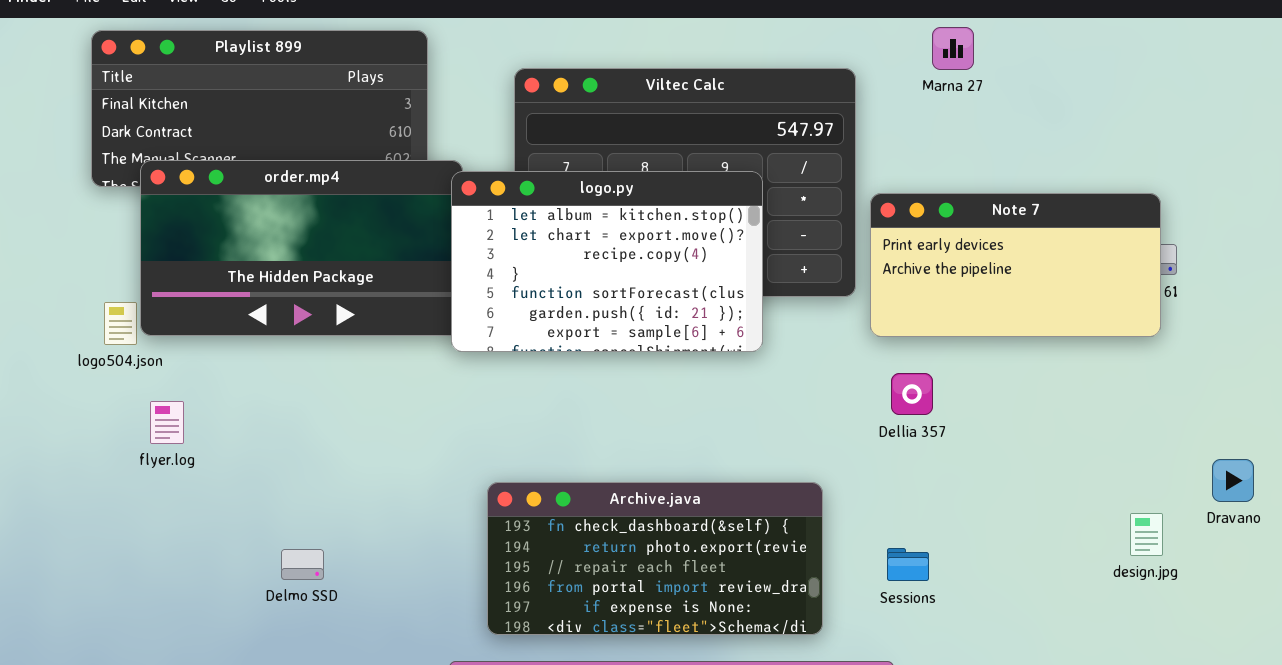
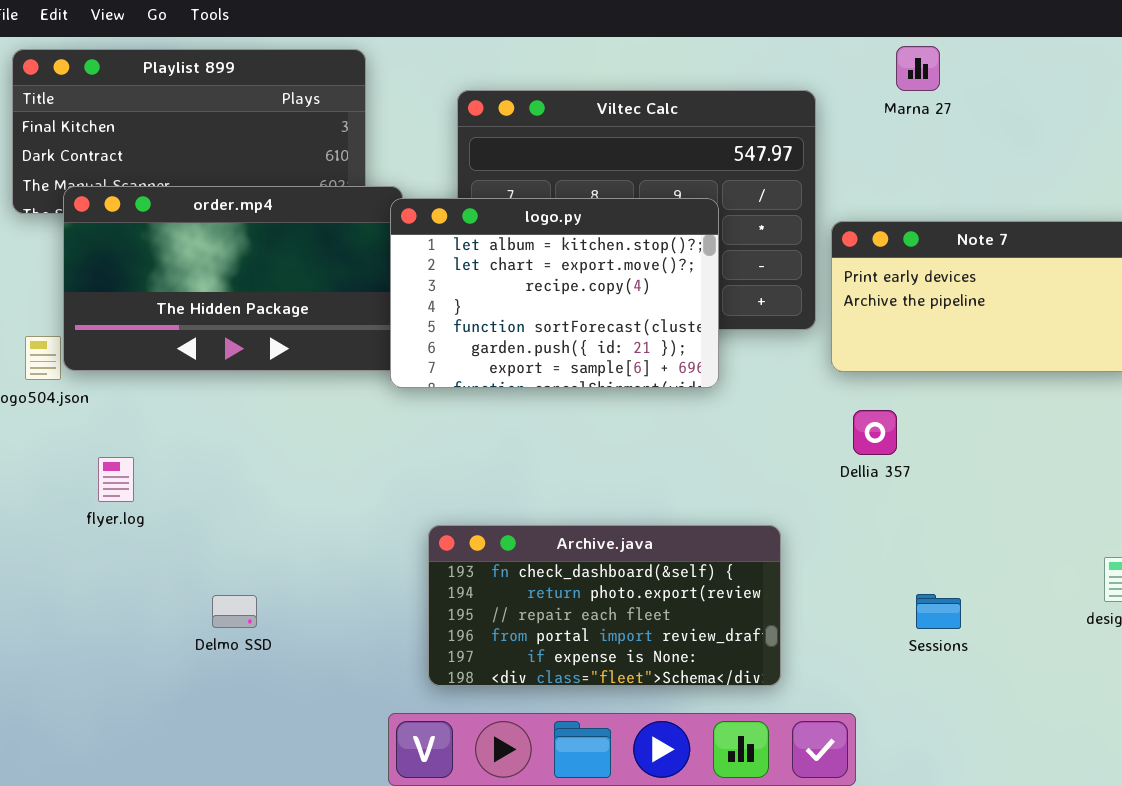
flyer.log: [150,401,184,444] -> [98,457,134,502], moved
Sessions: [887,548,929,581] -> [916,594,961,629], moved

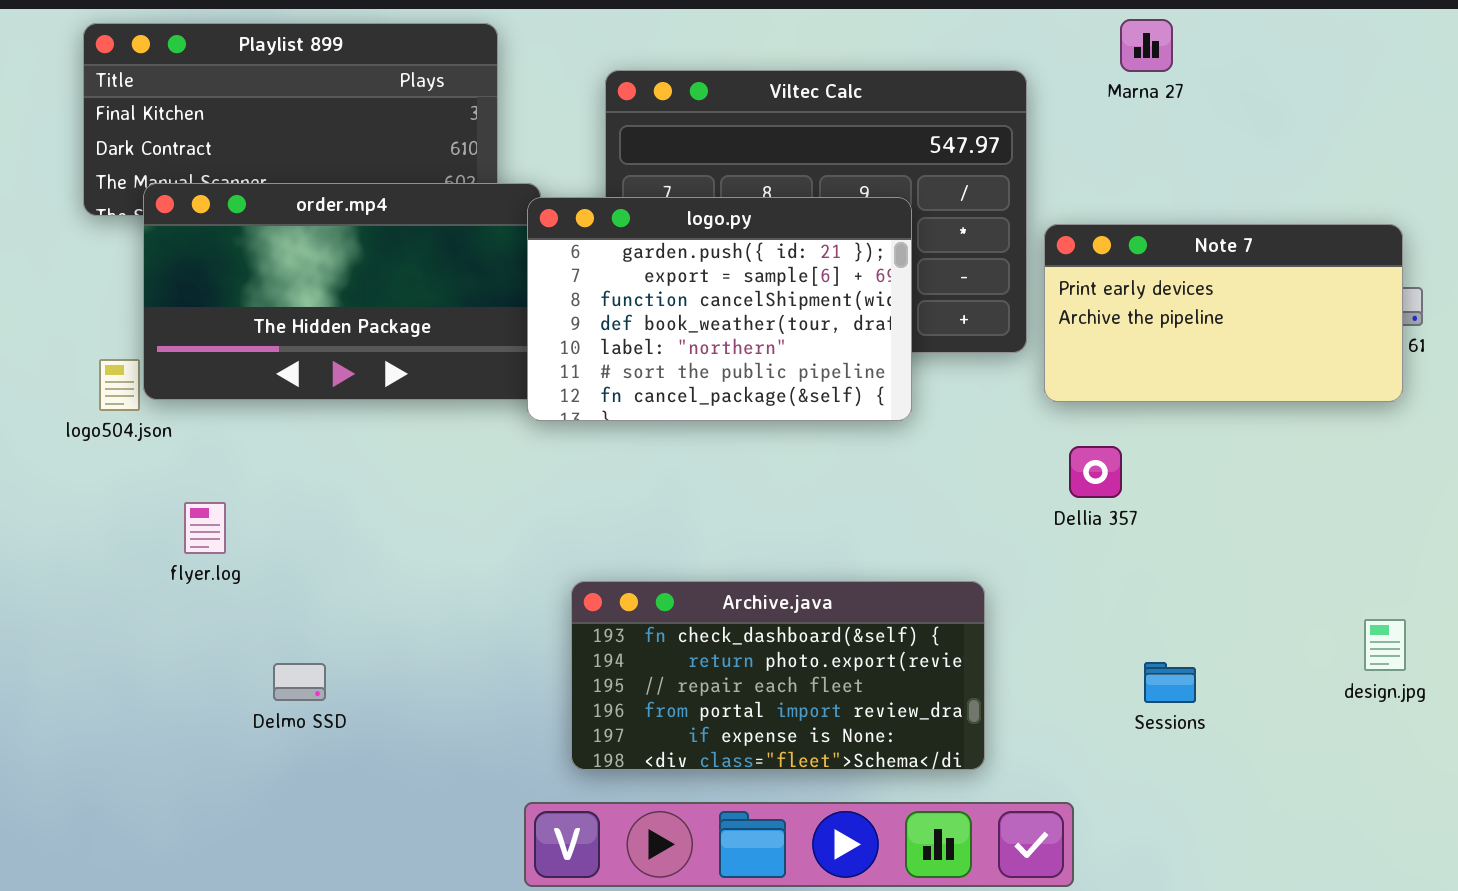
logo.py: [390,198,719,388] -> [527,197,912,421], scrolled down 5 rows
Delmo SSD: [212,595,257,628] -> [273,663,326,701], moved

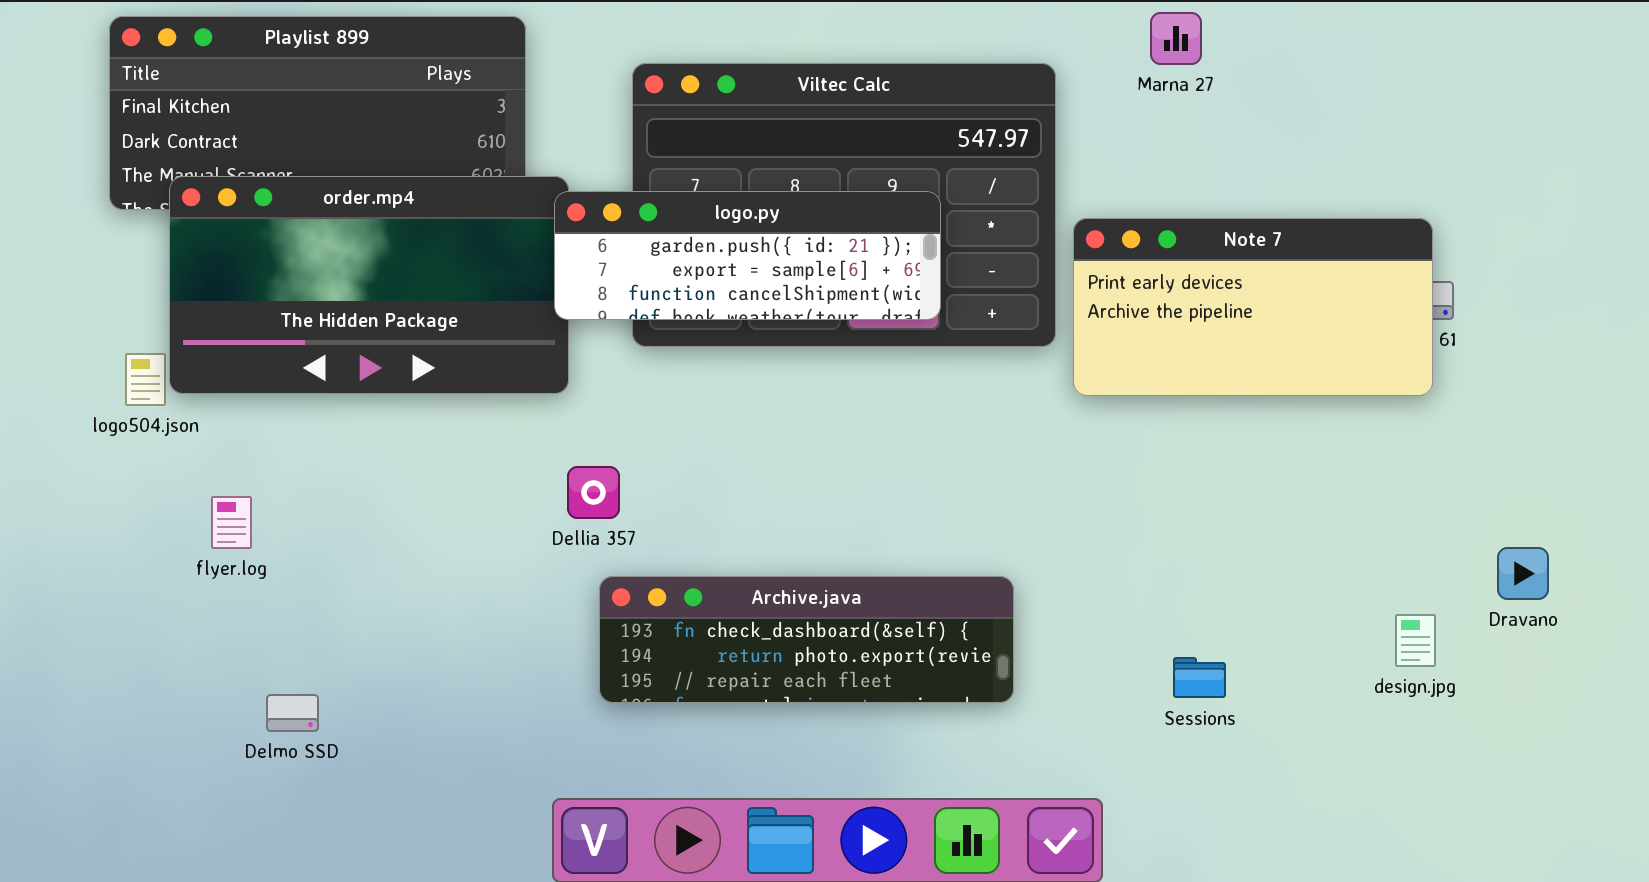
logo.py: [527,197,912,421] -> [554,191,941,320], resized
Dellia 357: [1069,446,1122,498] -> [567,466,620,519], moved
Archive.java: [571,581,985,770] -> [599,576,1014,703], resized
Delmo SSD: [273,663,326,701] -> [266,694,319,732], moved

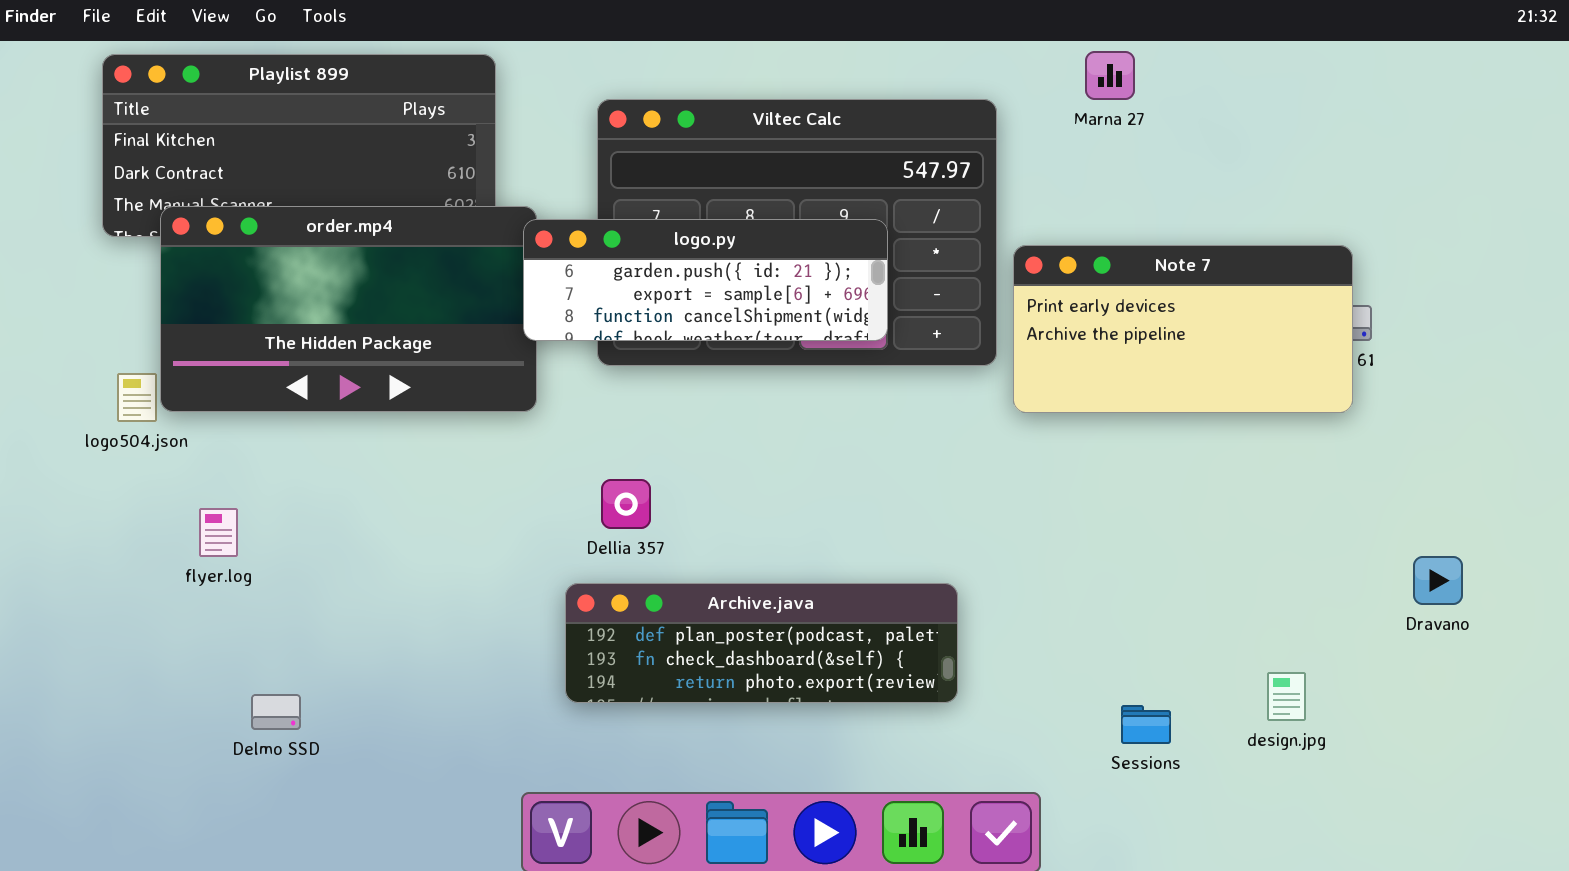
Dellia 357: [567,466,620,519] -> [601,479,651,529], moved
Archive.java: [599,576,1014,703] -> [565,583,958,703], scrolled up 1 row
design.jpg: [1395,614,1436,667] -> [1267,672,1306,721], moved
Sessions: [1173,657,1226,698] -> [1121,705,1171,744], moved

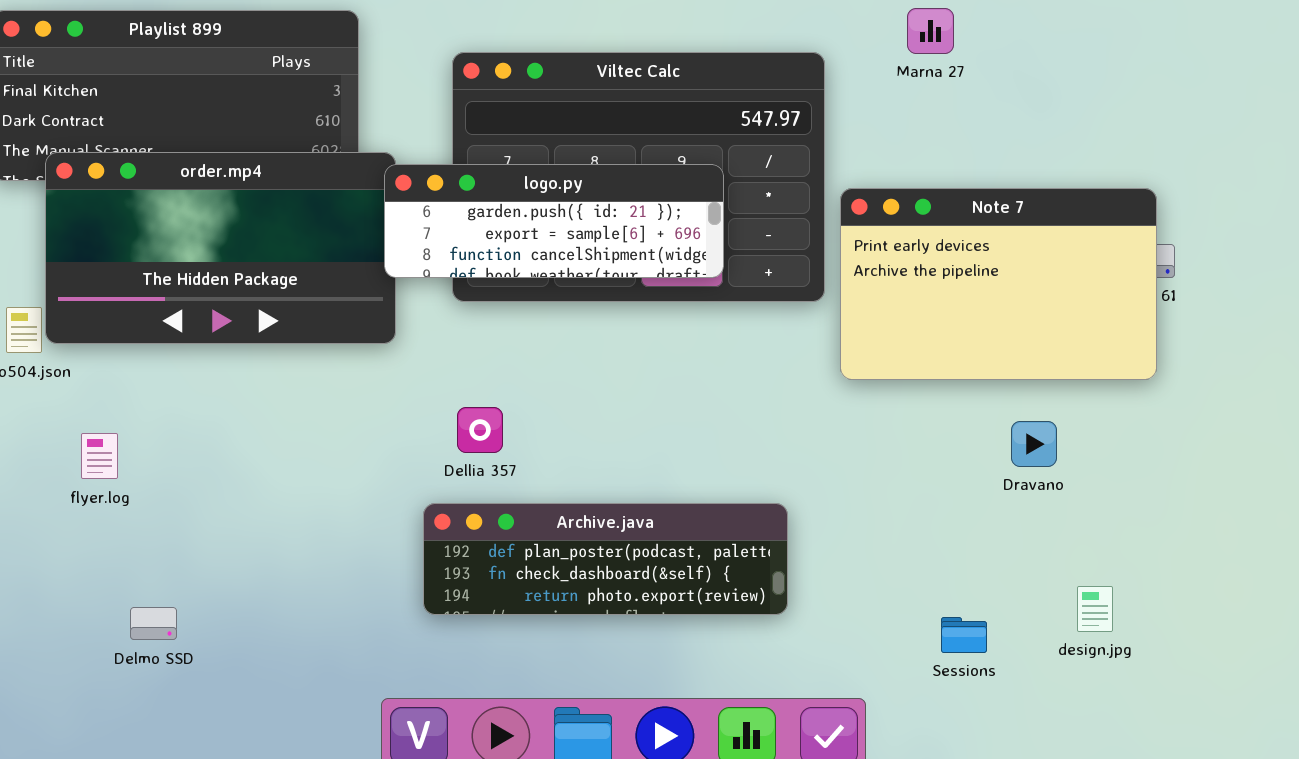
Note 7: [1013,245,1353,413] -> [840,188,1157,380], resized
Dravano: [1413,556,1463,605] -> [1011,421,1057,467], moved

